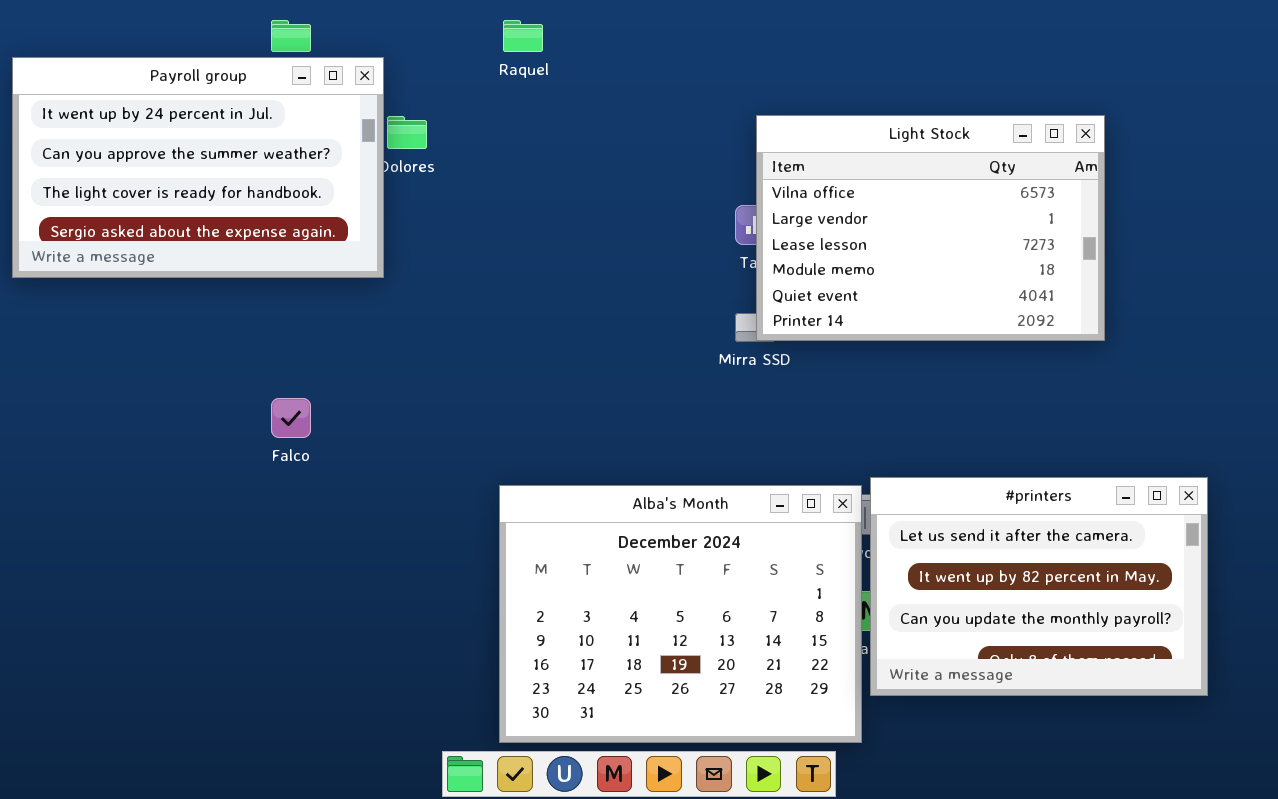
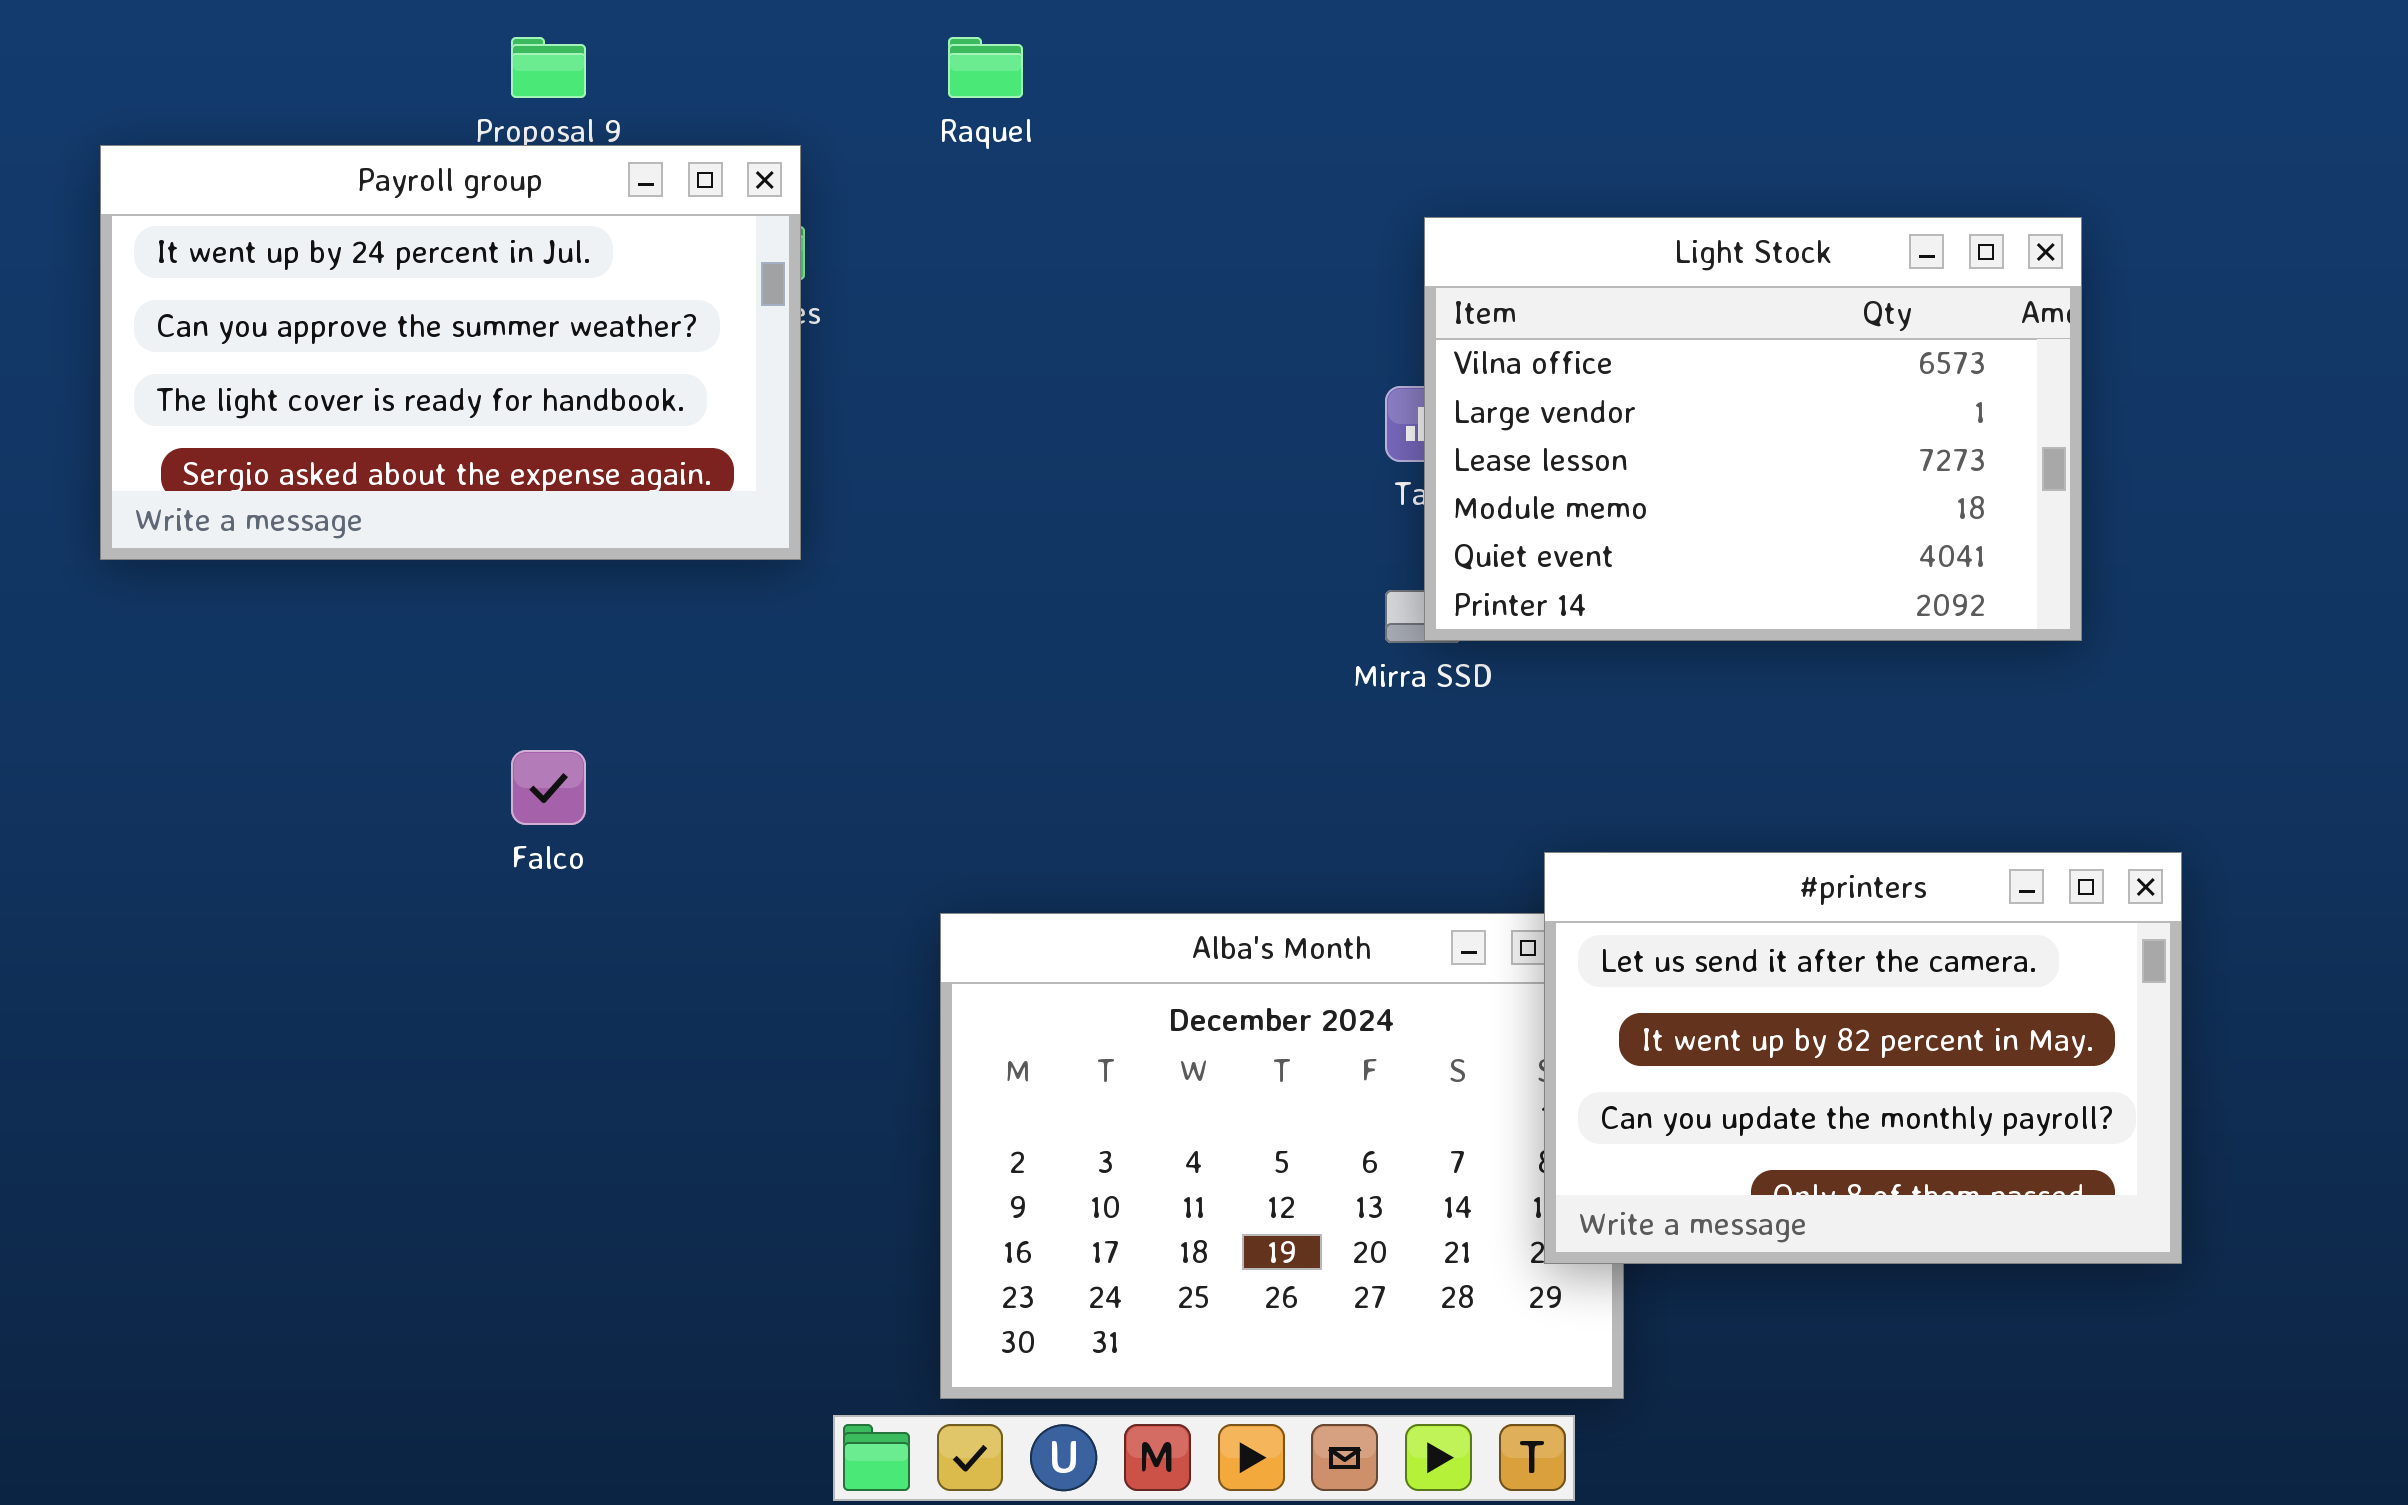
Payroll group: [12,57,384,278] -> [100,145,801,560], moved
#printers: [870,477,1208,696] -> [1544,852,2182,1264], moved

